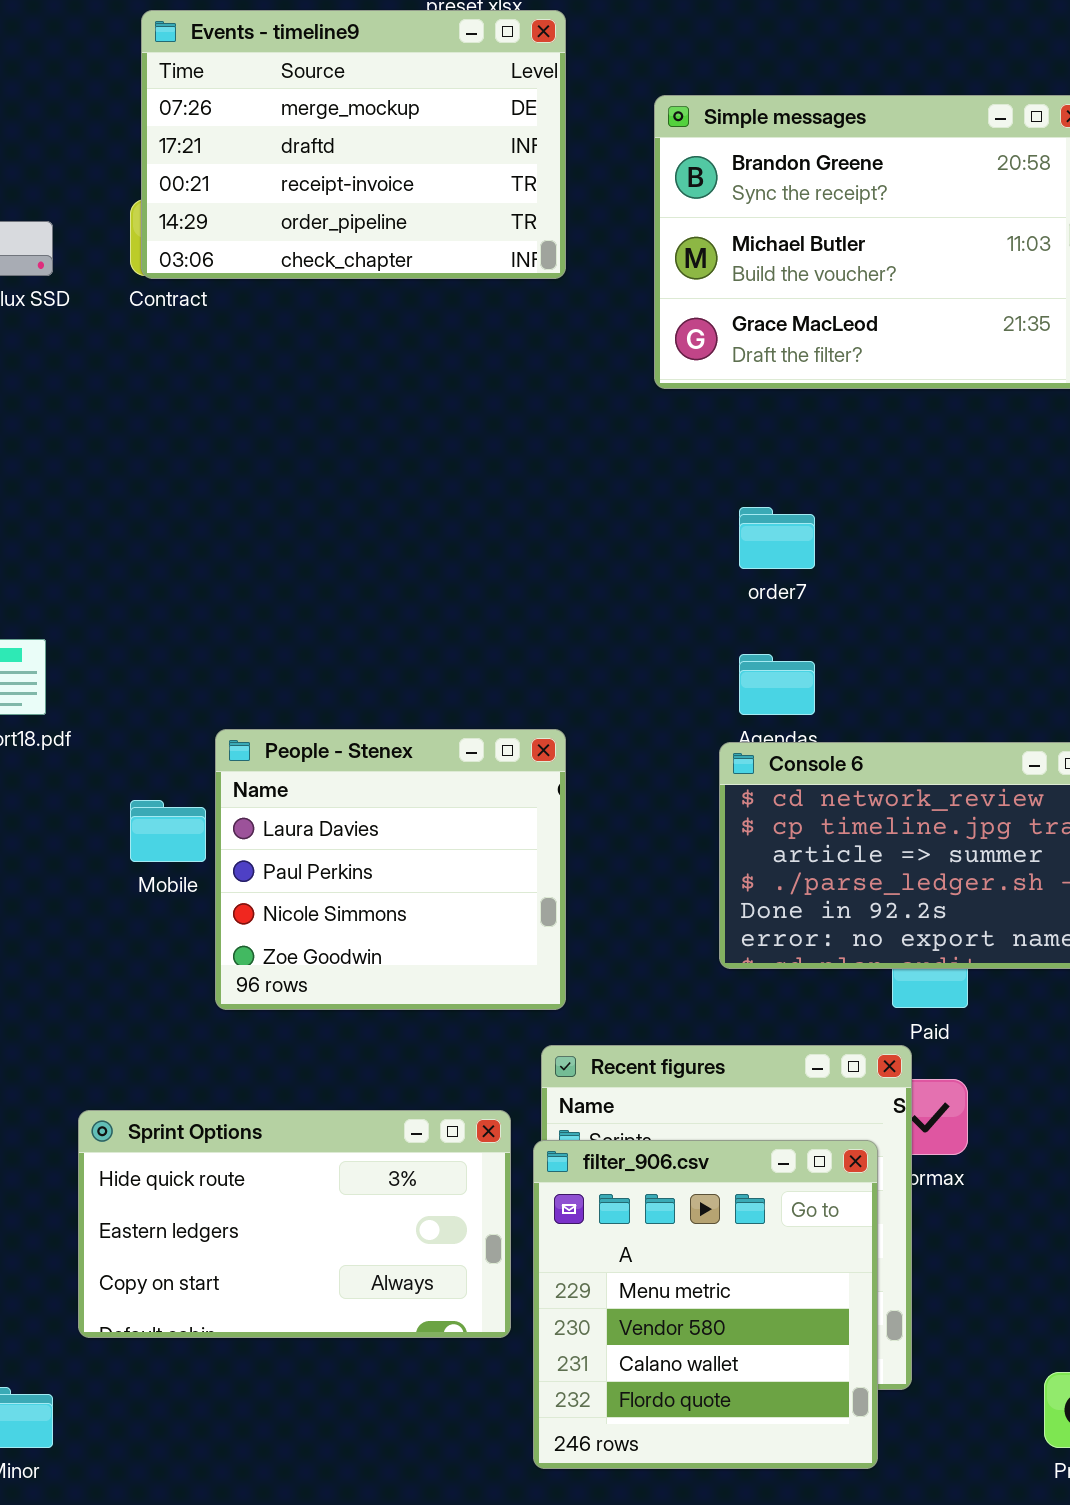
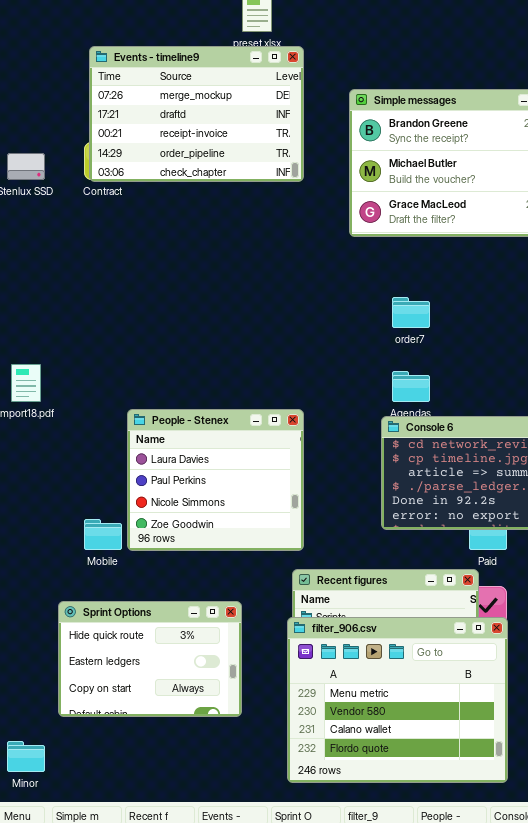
Mobile: [130,800,206,862] -> [84,519,122,550], moved
Sprint Options: [78,1110,511,1338] -> [58,601,242,717], resized
filter_906.csv: [533,1140,878,1469] -> [287,617,508,783], resized

